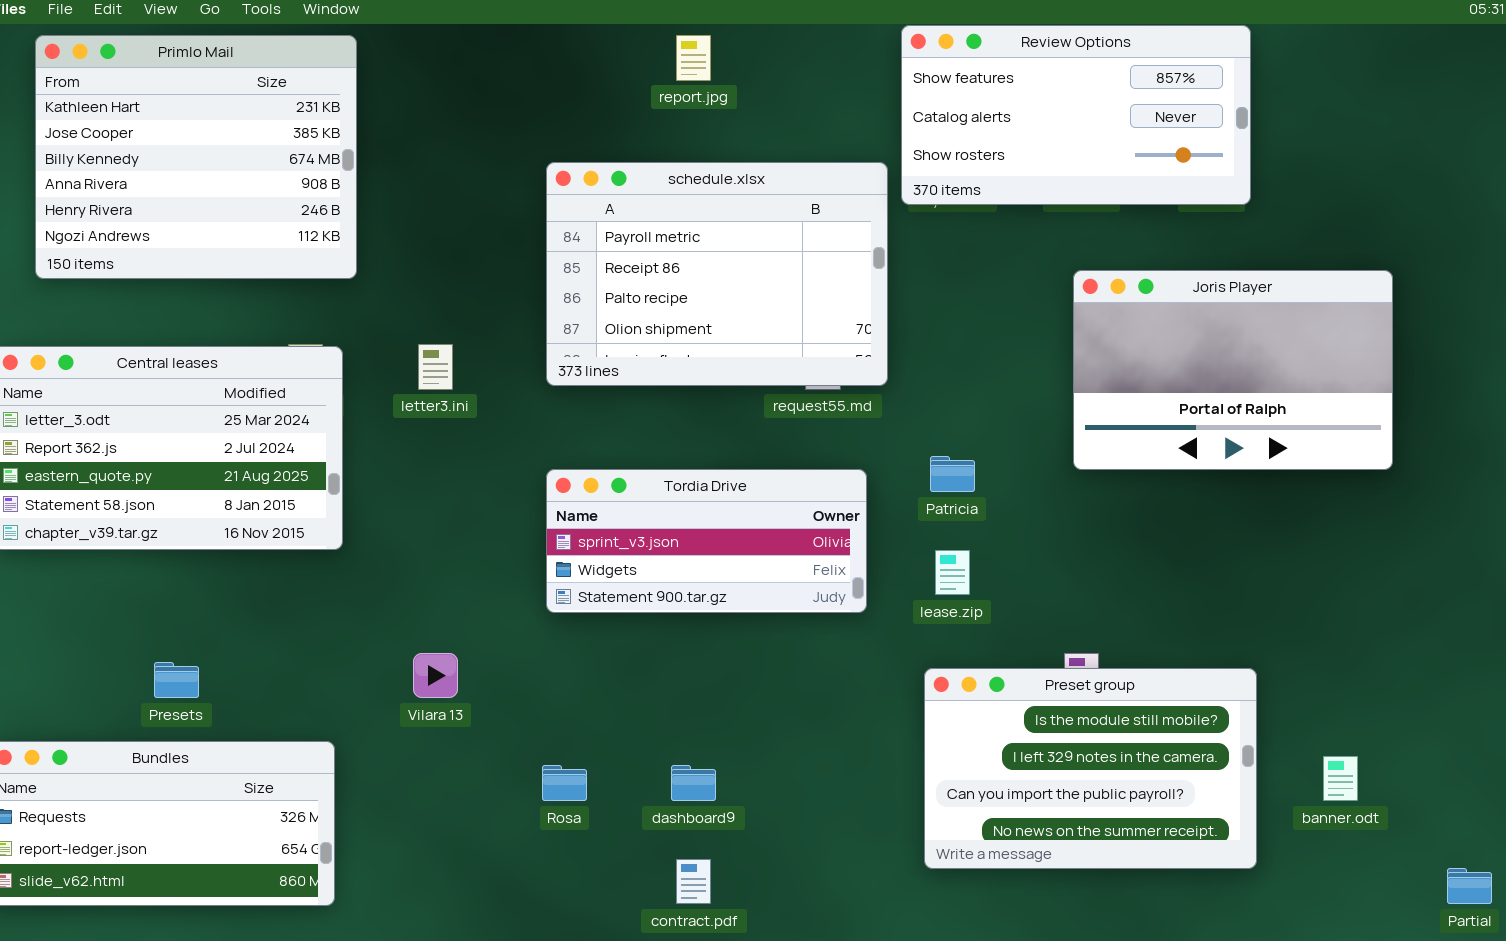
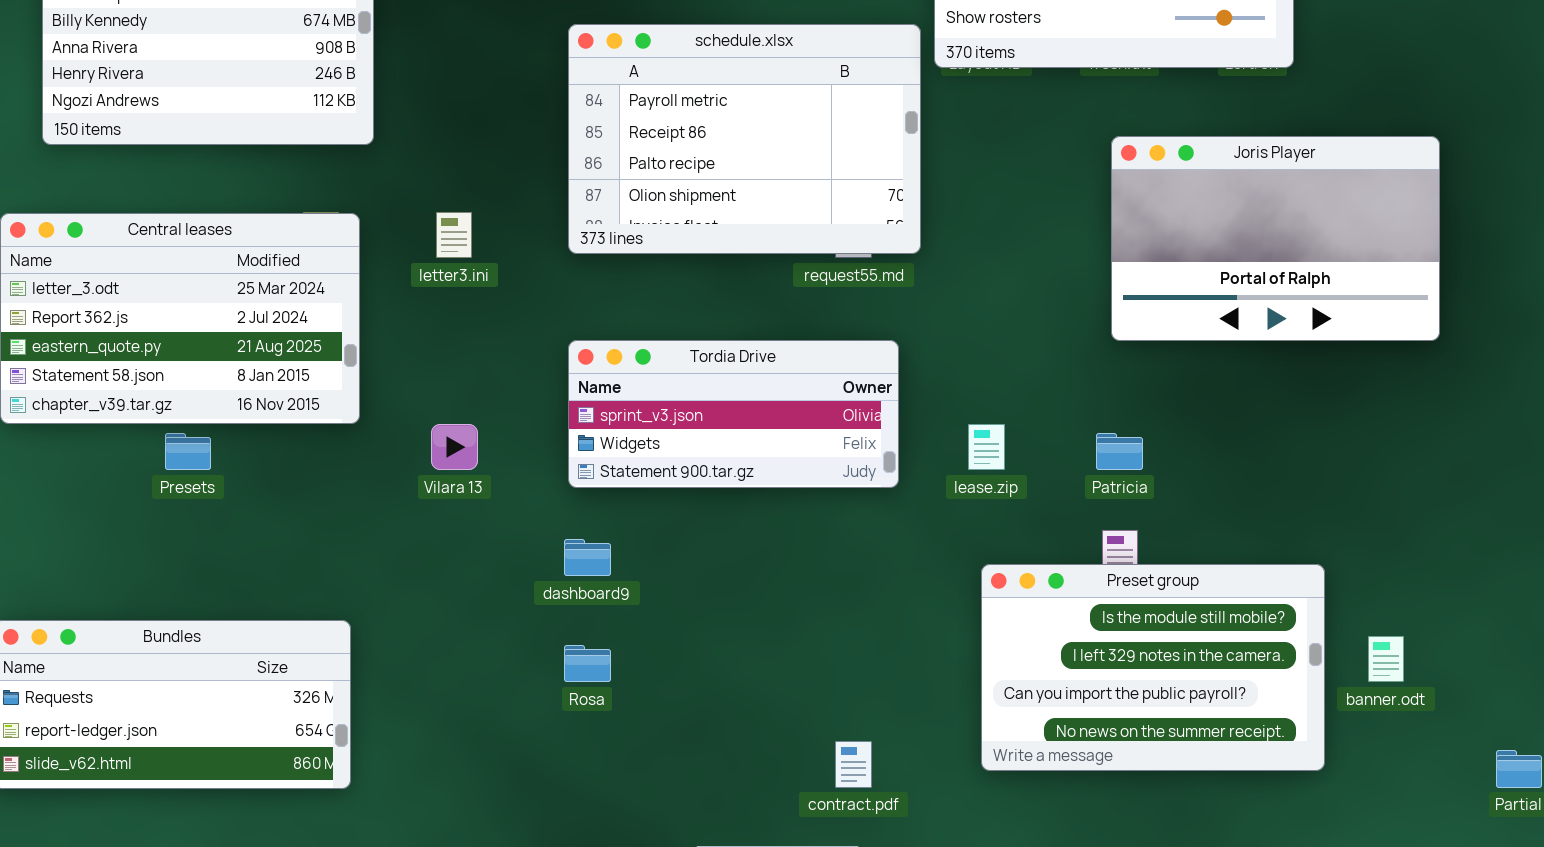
Patricia: [930,456,975,492] -> [1096,433,1143,470], moved
Vilara 13: [413,653,458,698] -> [431,424,478,470], moved
Presets: [154,662,199,698] -> [165,433,211,470], moved
Preset group: [924,668,1257,869] -> [981,564,1325,771], moved
dashboard9: [671,765,716,801] -> [564,539,611,576], moved
contract.pdf: [676,859,711,904] -> [835,741,872,788], moved

